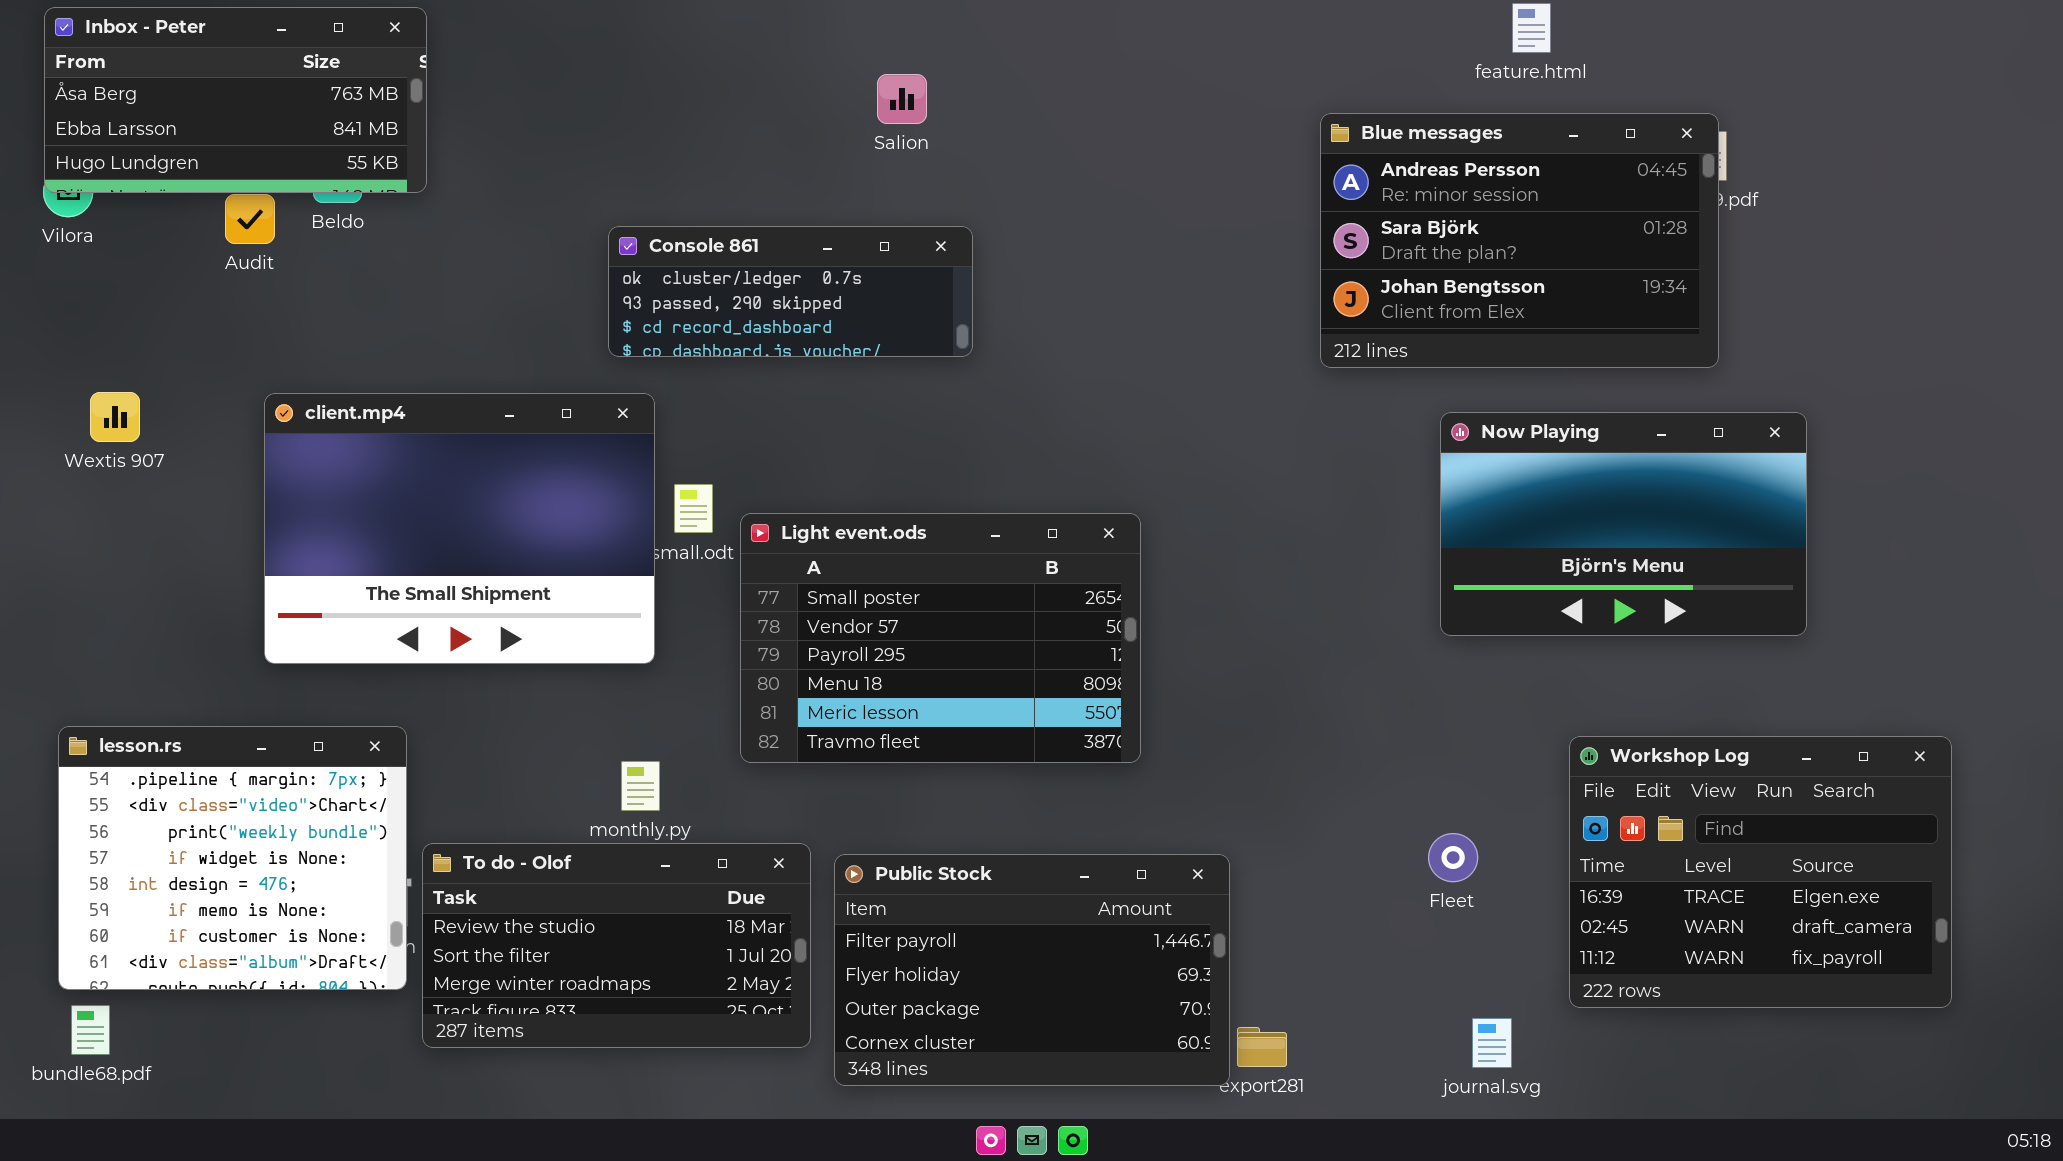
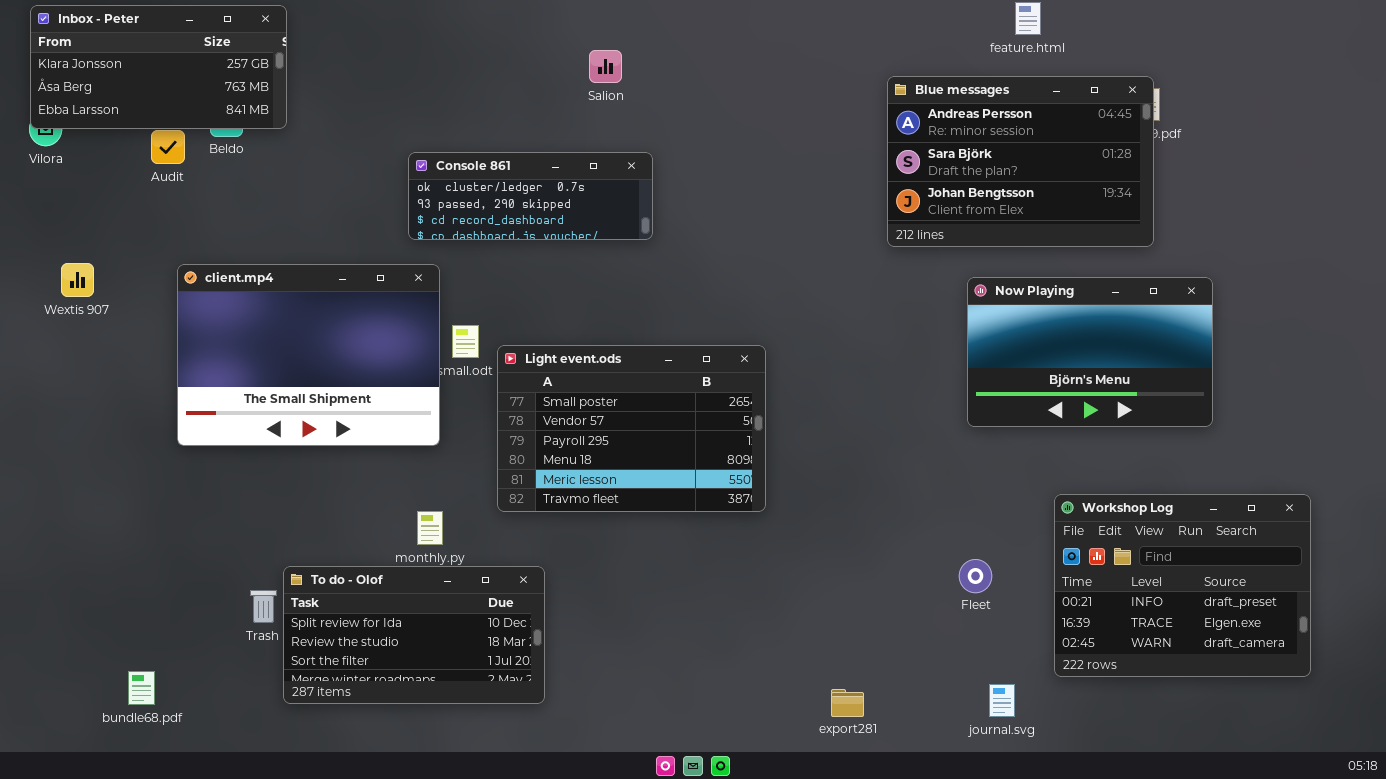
Inbox - Peter: [44,7,427,193] -> [30,5,287,129], scrolled up 1 row
lesson.rs: [58,726,407,990] -> none, closed
Workshop Log: [1569,736,1952,1008] -> [1054,494,1311,677], scrolled up 1 row
To do - Olof: [422,843,811,1048] -> [283,566,545,704], scrolled up 1 row
Public Stock: [834,854,1230,1086] -> none, closed
bundle68.pdf: [71,1005,110,1055] -> [128,671,155,705], moved

